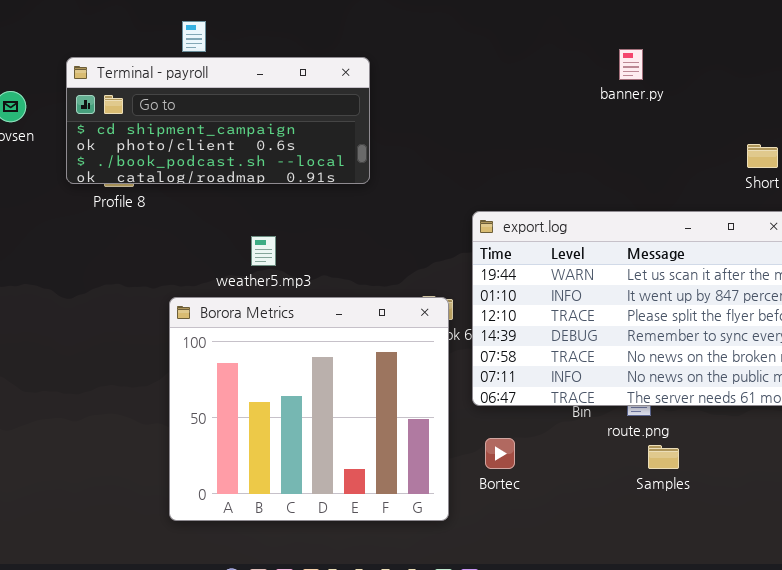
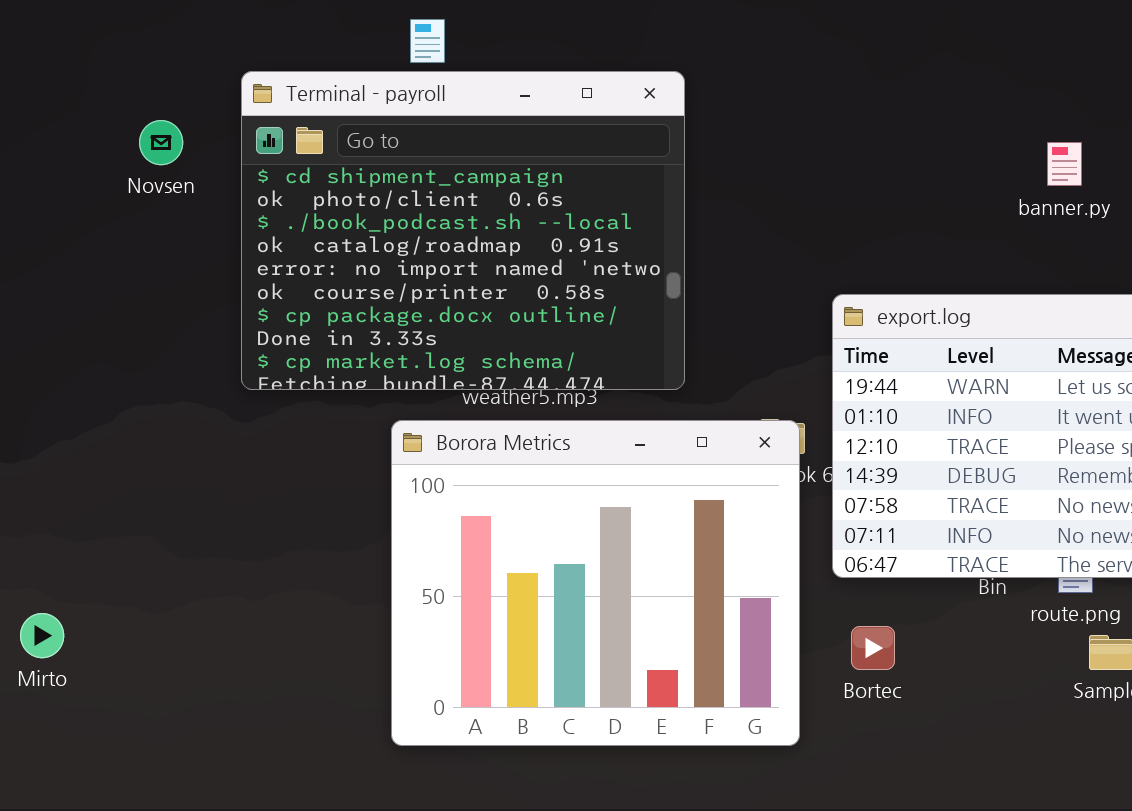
banner.py: [619,49,643,80] -> [1047,142,1082,186], moved
Terminal - payroll: [66,57,370,184] -> [241,71,685,390], resized

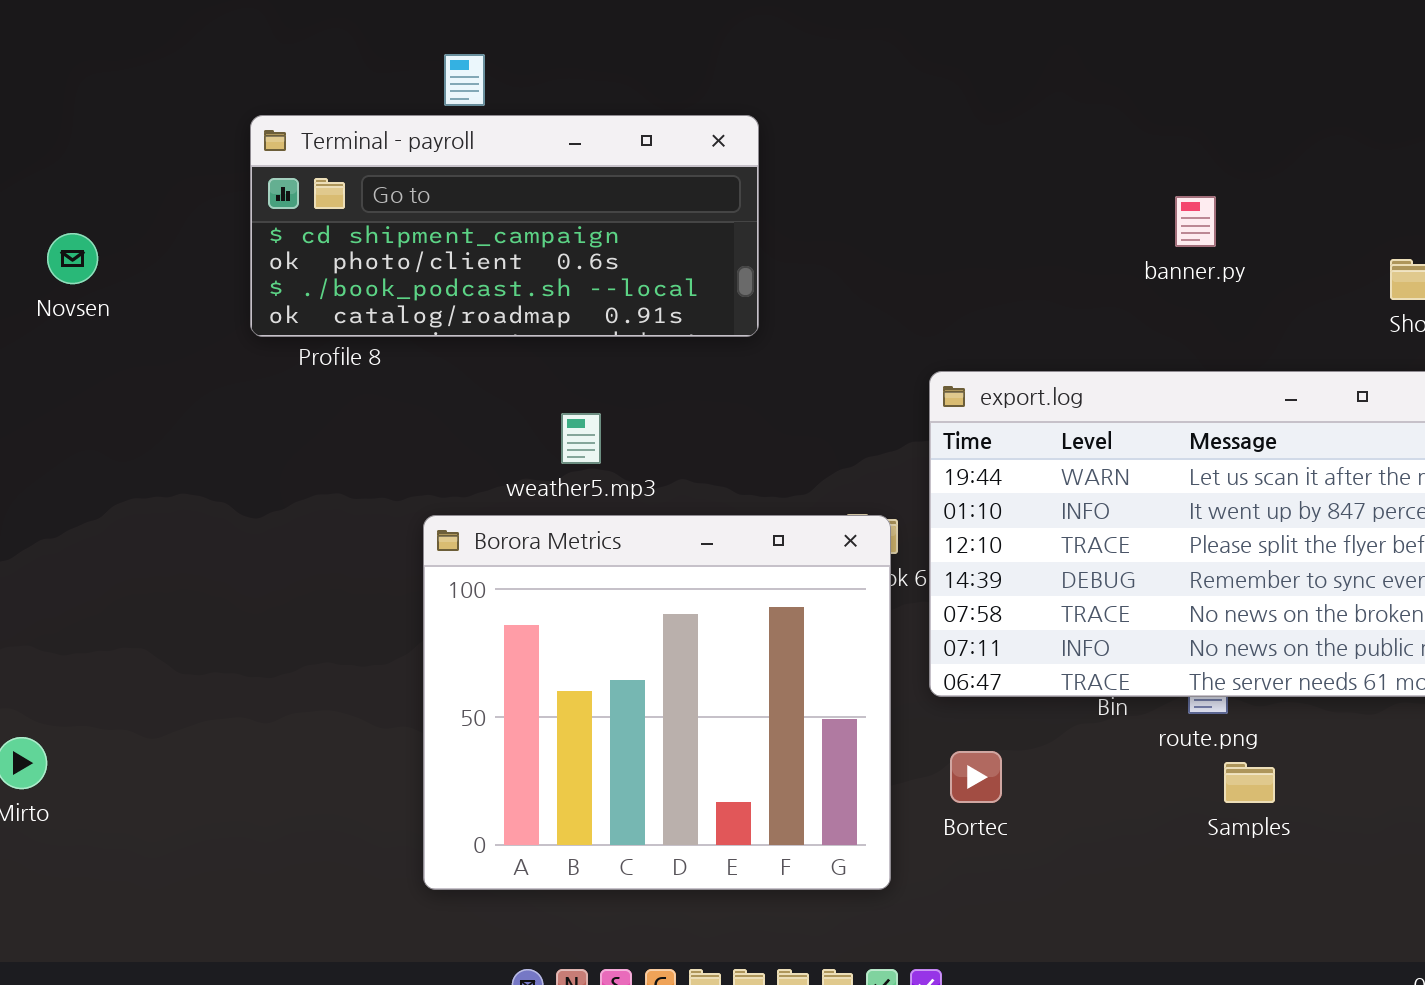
Terminal - payroll: [241,71,685,390] -> [250,115,759,337], resized
Novsen: [139,120,183,165] -> [47,233,98,284], moved

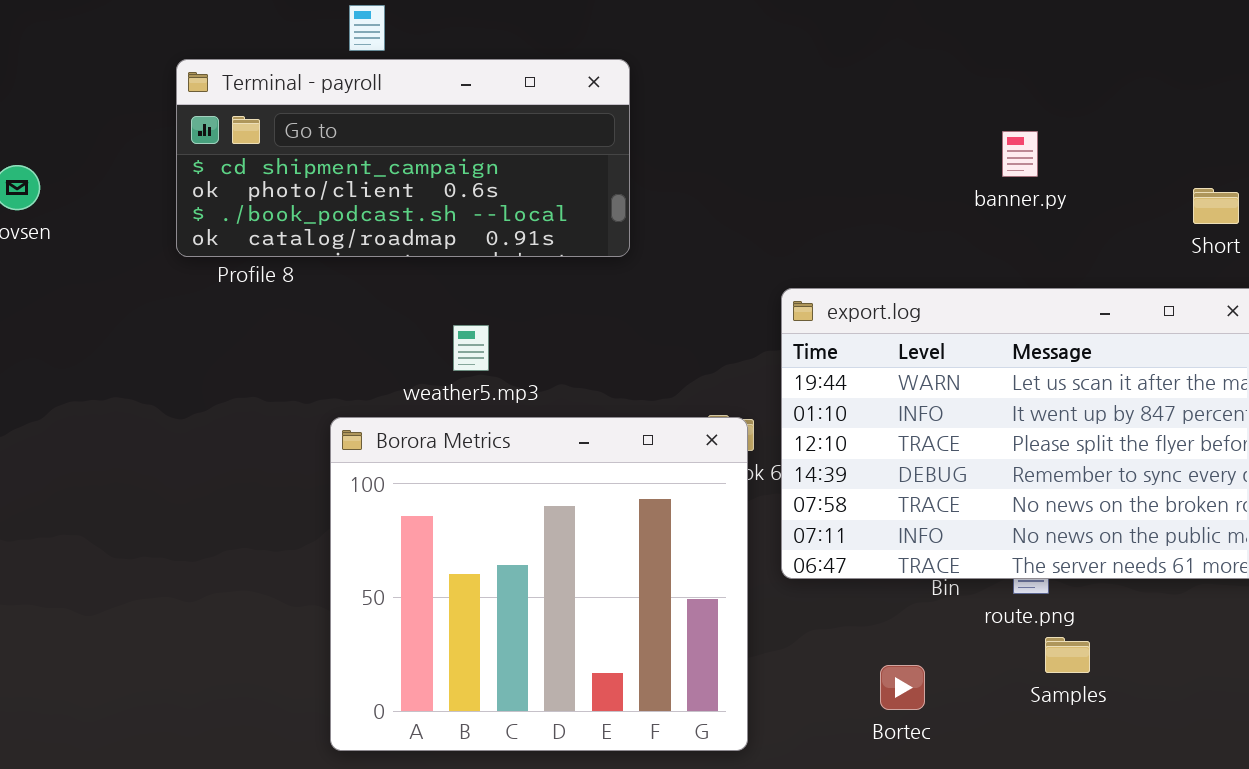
Bortec: [950,751,1002,803] -> [880,665,925,710], moved

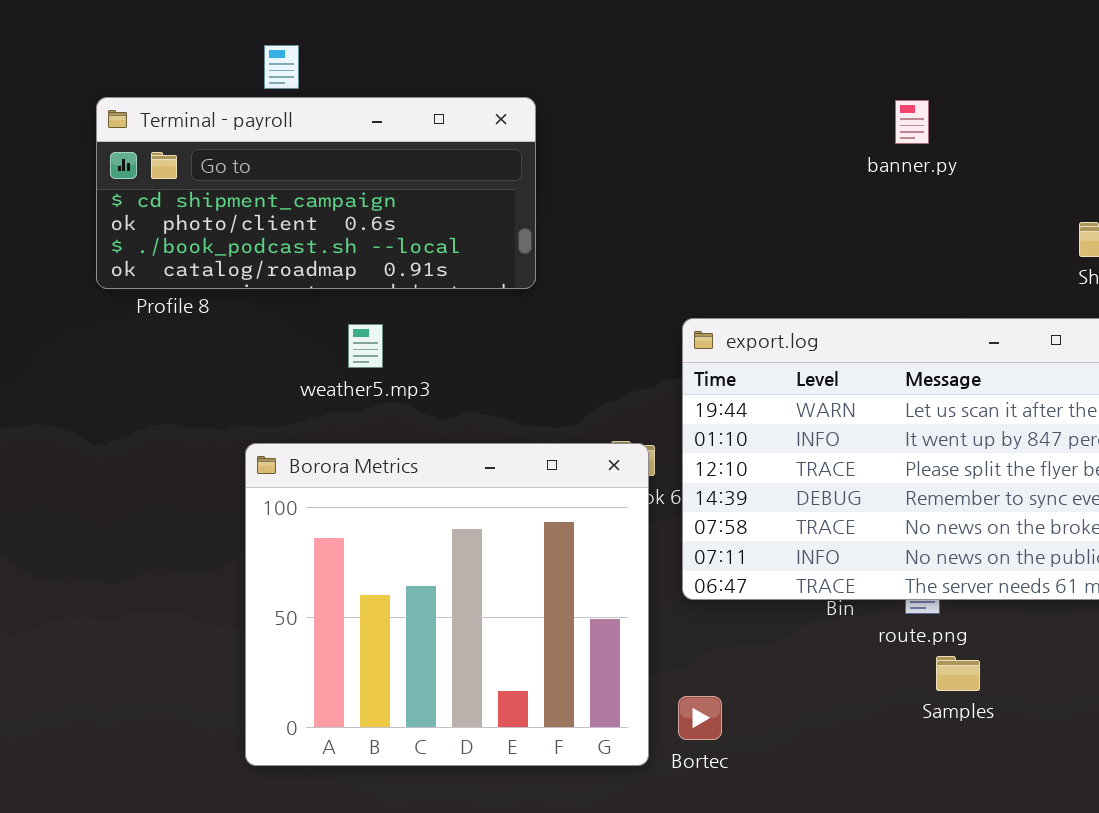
banner.py: [1002,131,1038,177] -> [895,100,929,144], moved
weather5.mp3: [453,325,489,371] -> [348,324,383,368], moved
Bortec: [880,665,925,710] -> [678,696,722,740], moved

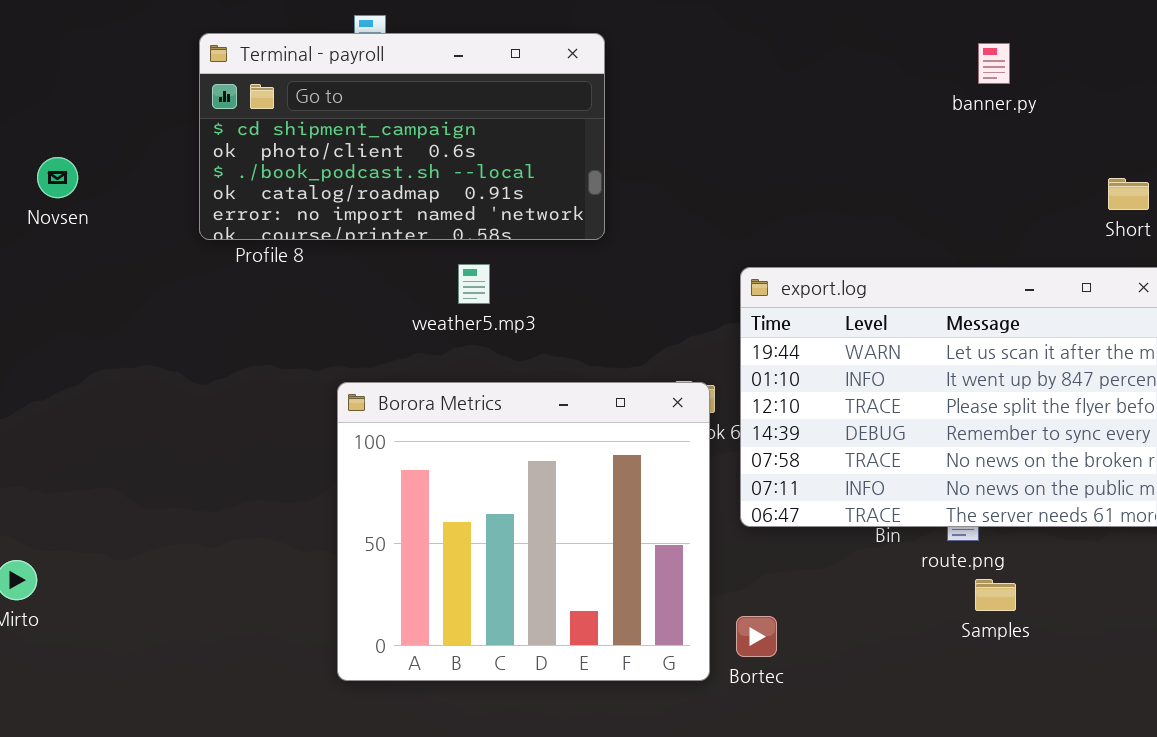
Terminal - payroll: [96,97,536,289] -> [199,33,605,240], resized
banner.py: [895,100,929,144] -> [978,43,1010,84], moved
weather5.mp3: [348,324,383,368] -> [458,264,490,304], moved

